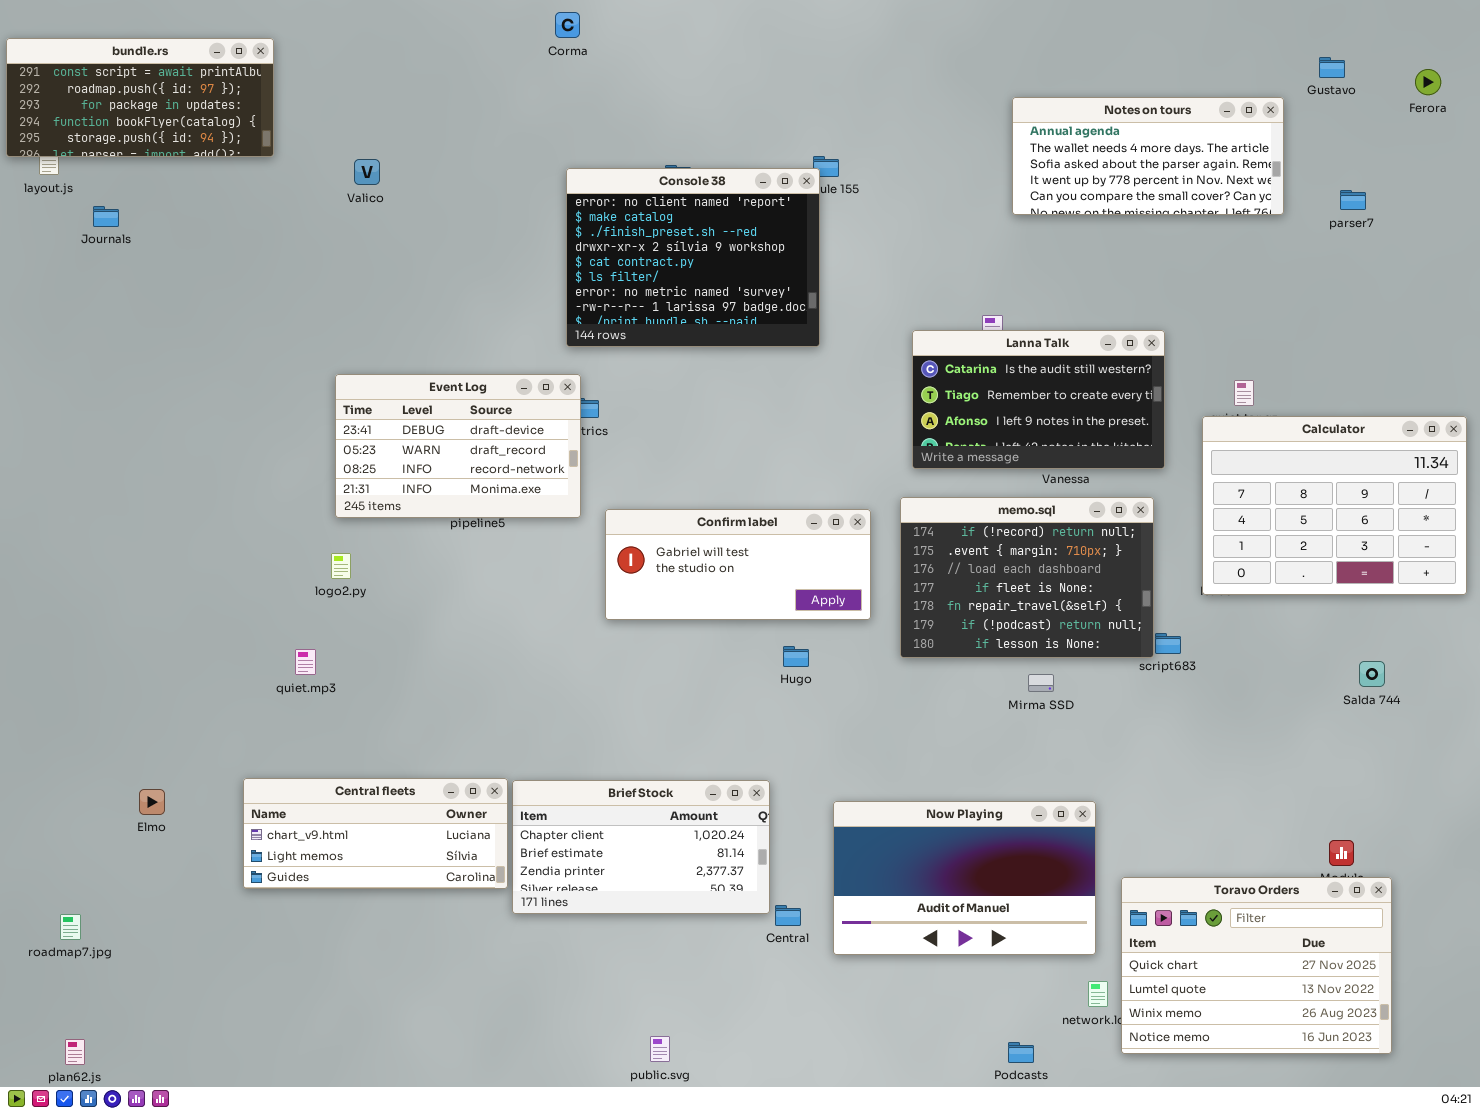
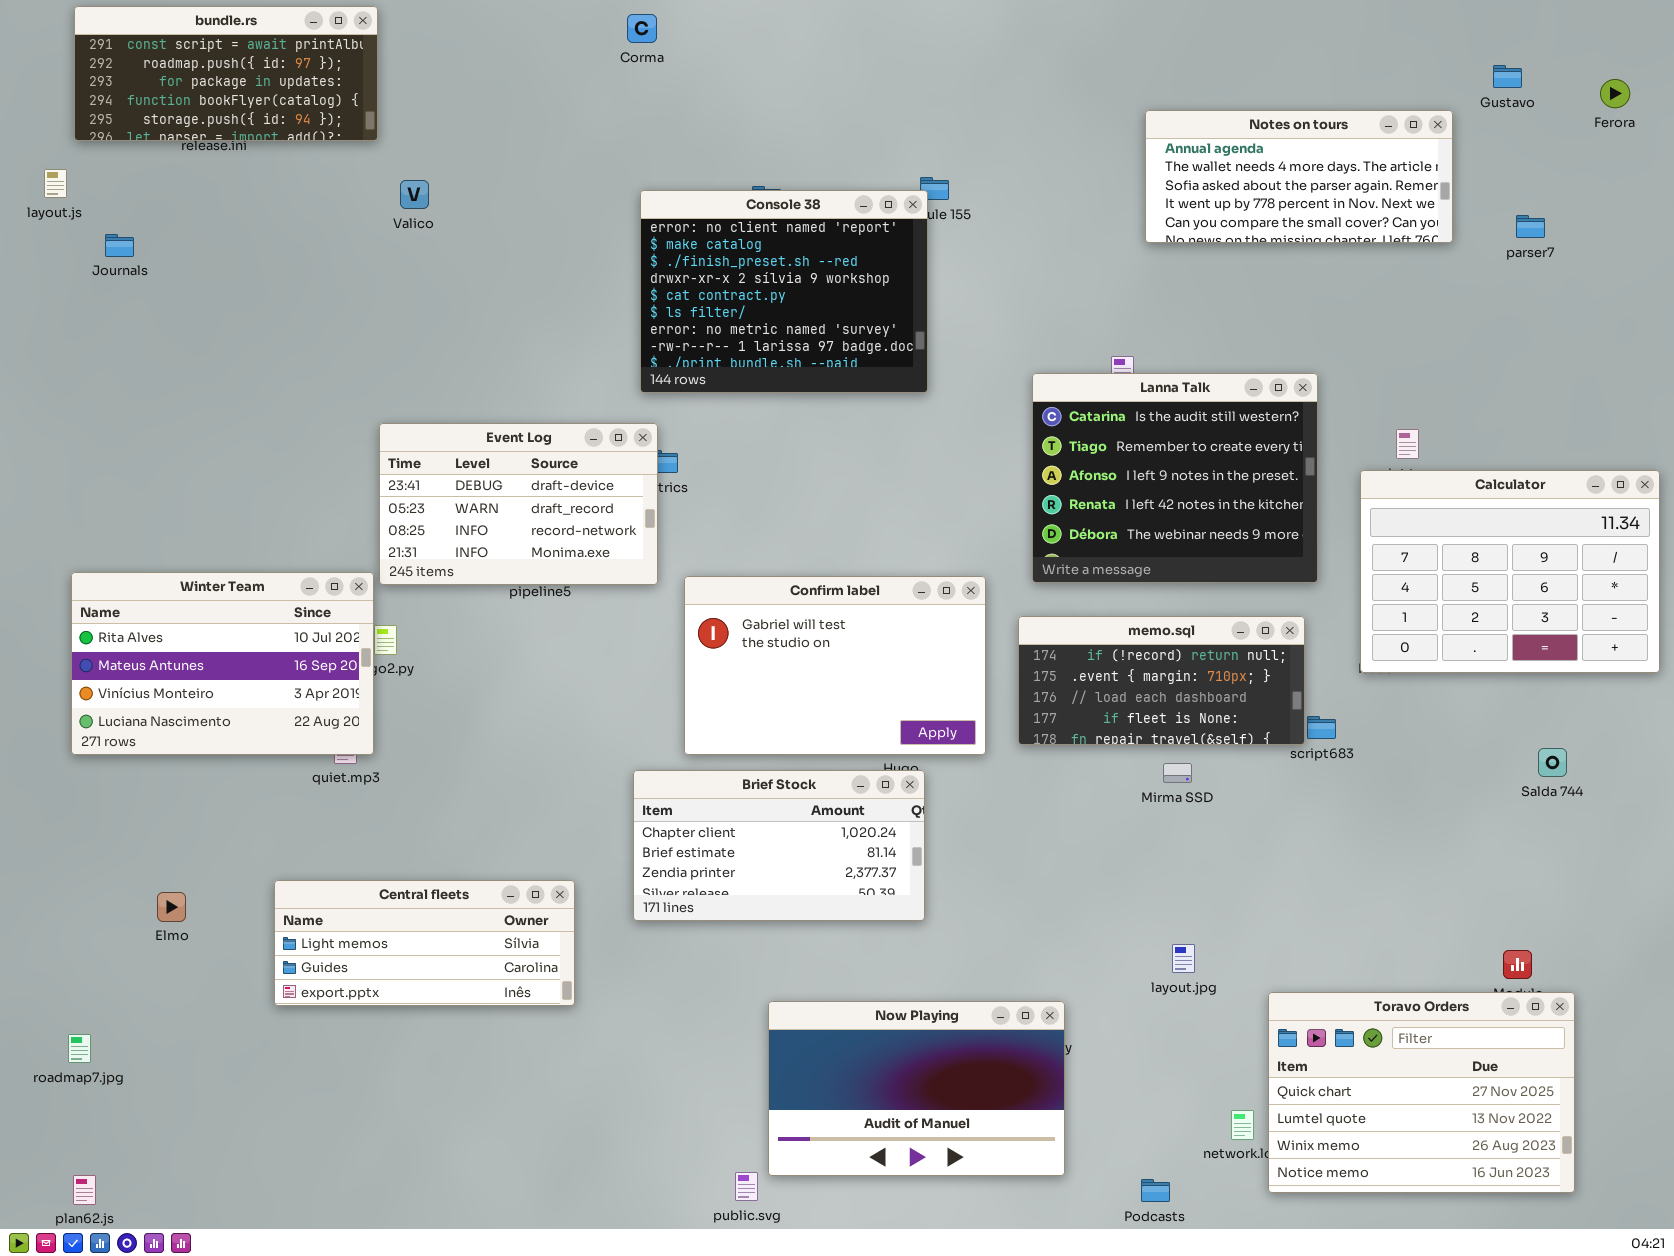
bundle.rs: [6,38,274,157] -> [74,6,378,141], moved
Lanna Talk: [912,330,1165,469] -> [1032,373,1318,583], resized
memo.sql: [900,497,1154,658] -> [1018,616,1305,745], resized
Winter Team: none -> [71,572,374,755], opened
Confirm label: [605,509,871,620] -> [684,576,986,755], resized
Central fleets: [243,778,508,889] -> [274,880,575,1006], scrolled down 1 row
Brief Stock: [512,780,770,914] -> [633,770,925,921], moved
Now Playing: [833,801,1096,955] -> [768,1001,1065,1176], moved

